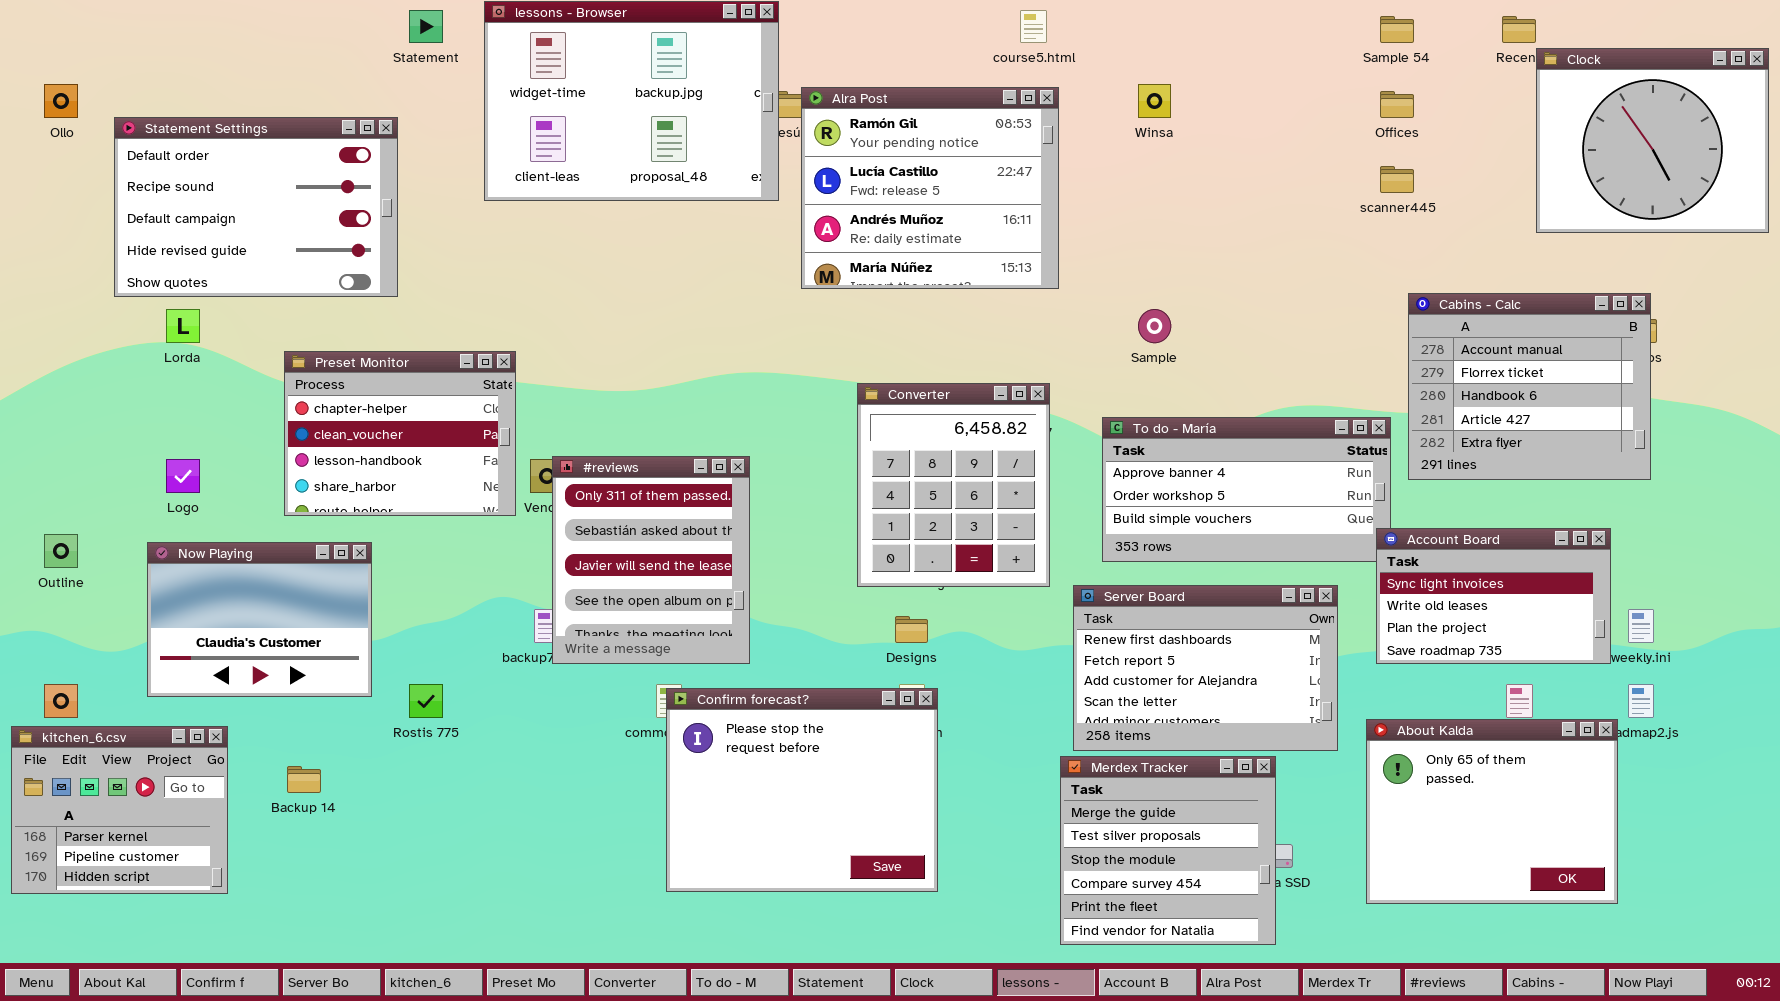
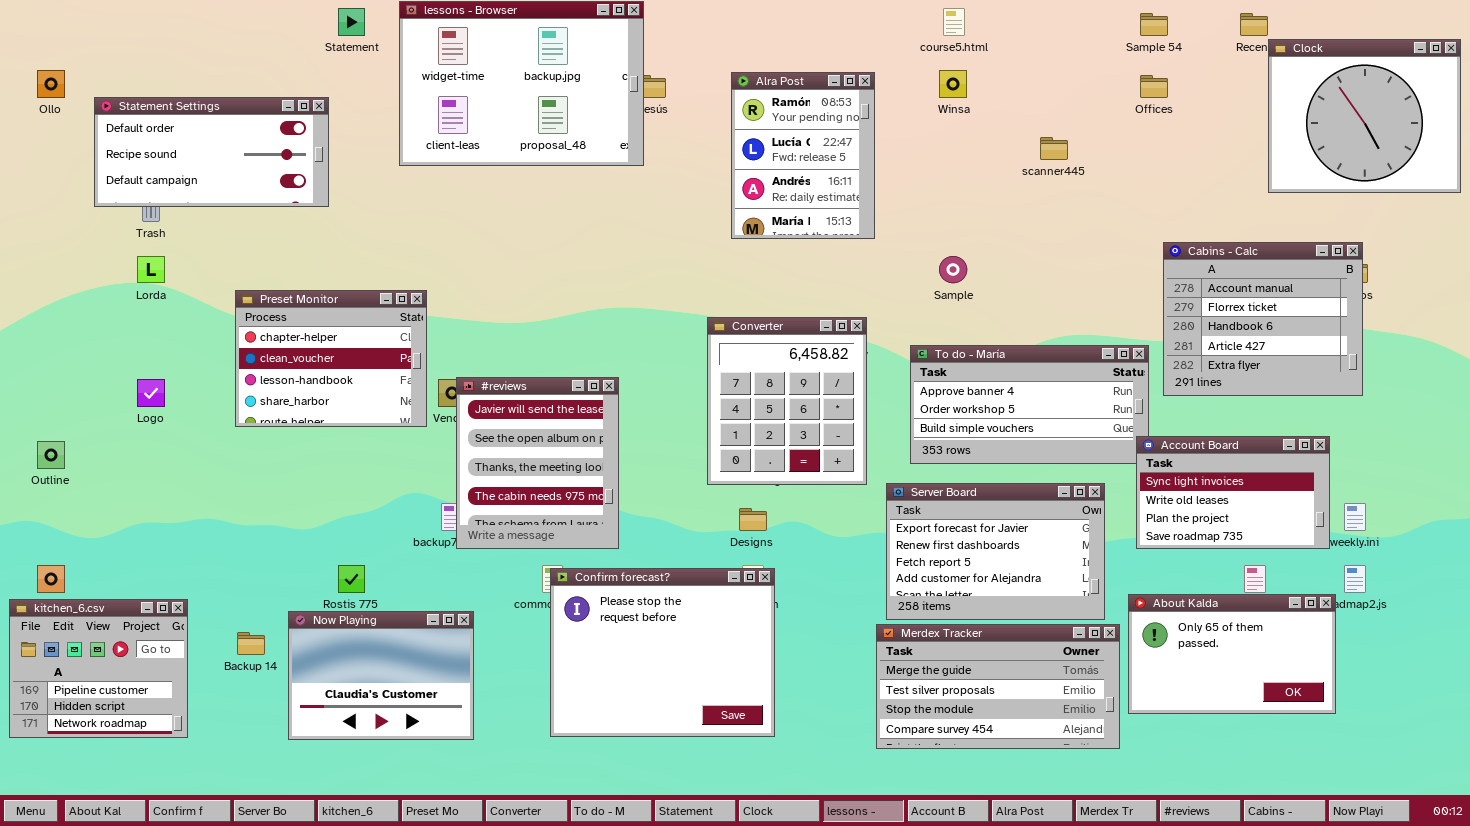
course5.html: [1020,10,1047,43] -> [943,8,965,36], moved
Alra Post: [801,87,1059,289] -> [731,72,875,239], resized
Statement Settings: [114,117,398,297] -> [94,97,329,207], resized
scanner445: [1380,166,1414,193] -> [1040,137,1068,160], moved
#reviews: [552,456,750,664] -> [456,377,619,549], scrolled down 2 rows
Now Playing: [147,542,372,697] -> [288,611,474,740], moved
Server Board: [1073,585,1338,751] -> [886,483,1105,620], scrolled up 1 row
About Kalda: [1366,719,1618,904] -> [1128,594,1336,714], resized
kitchen_6.csv: [11,726,228,894] -> [9,599,188,738], scrolled down 1 row
Merdex Tracker: [1060,756,1276,945] -> [876,624,1120,749], resized

